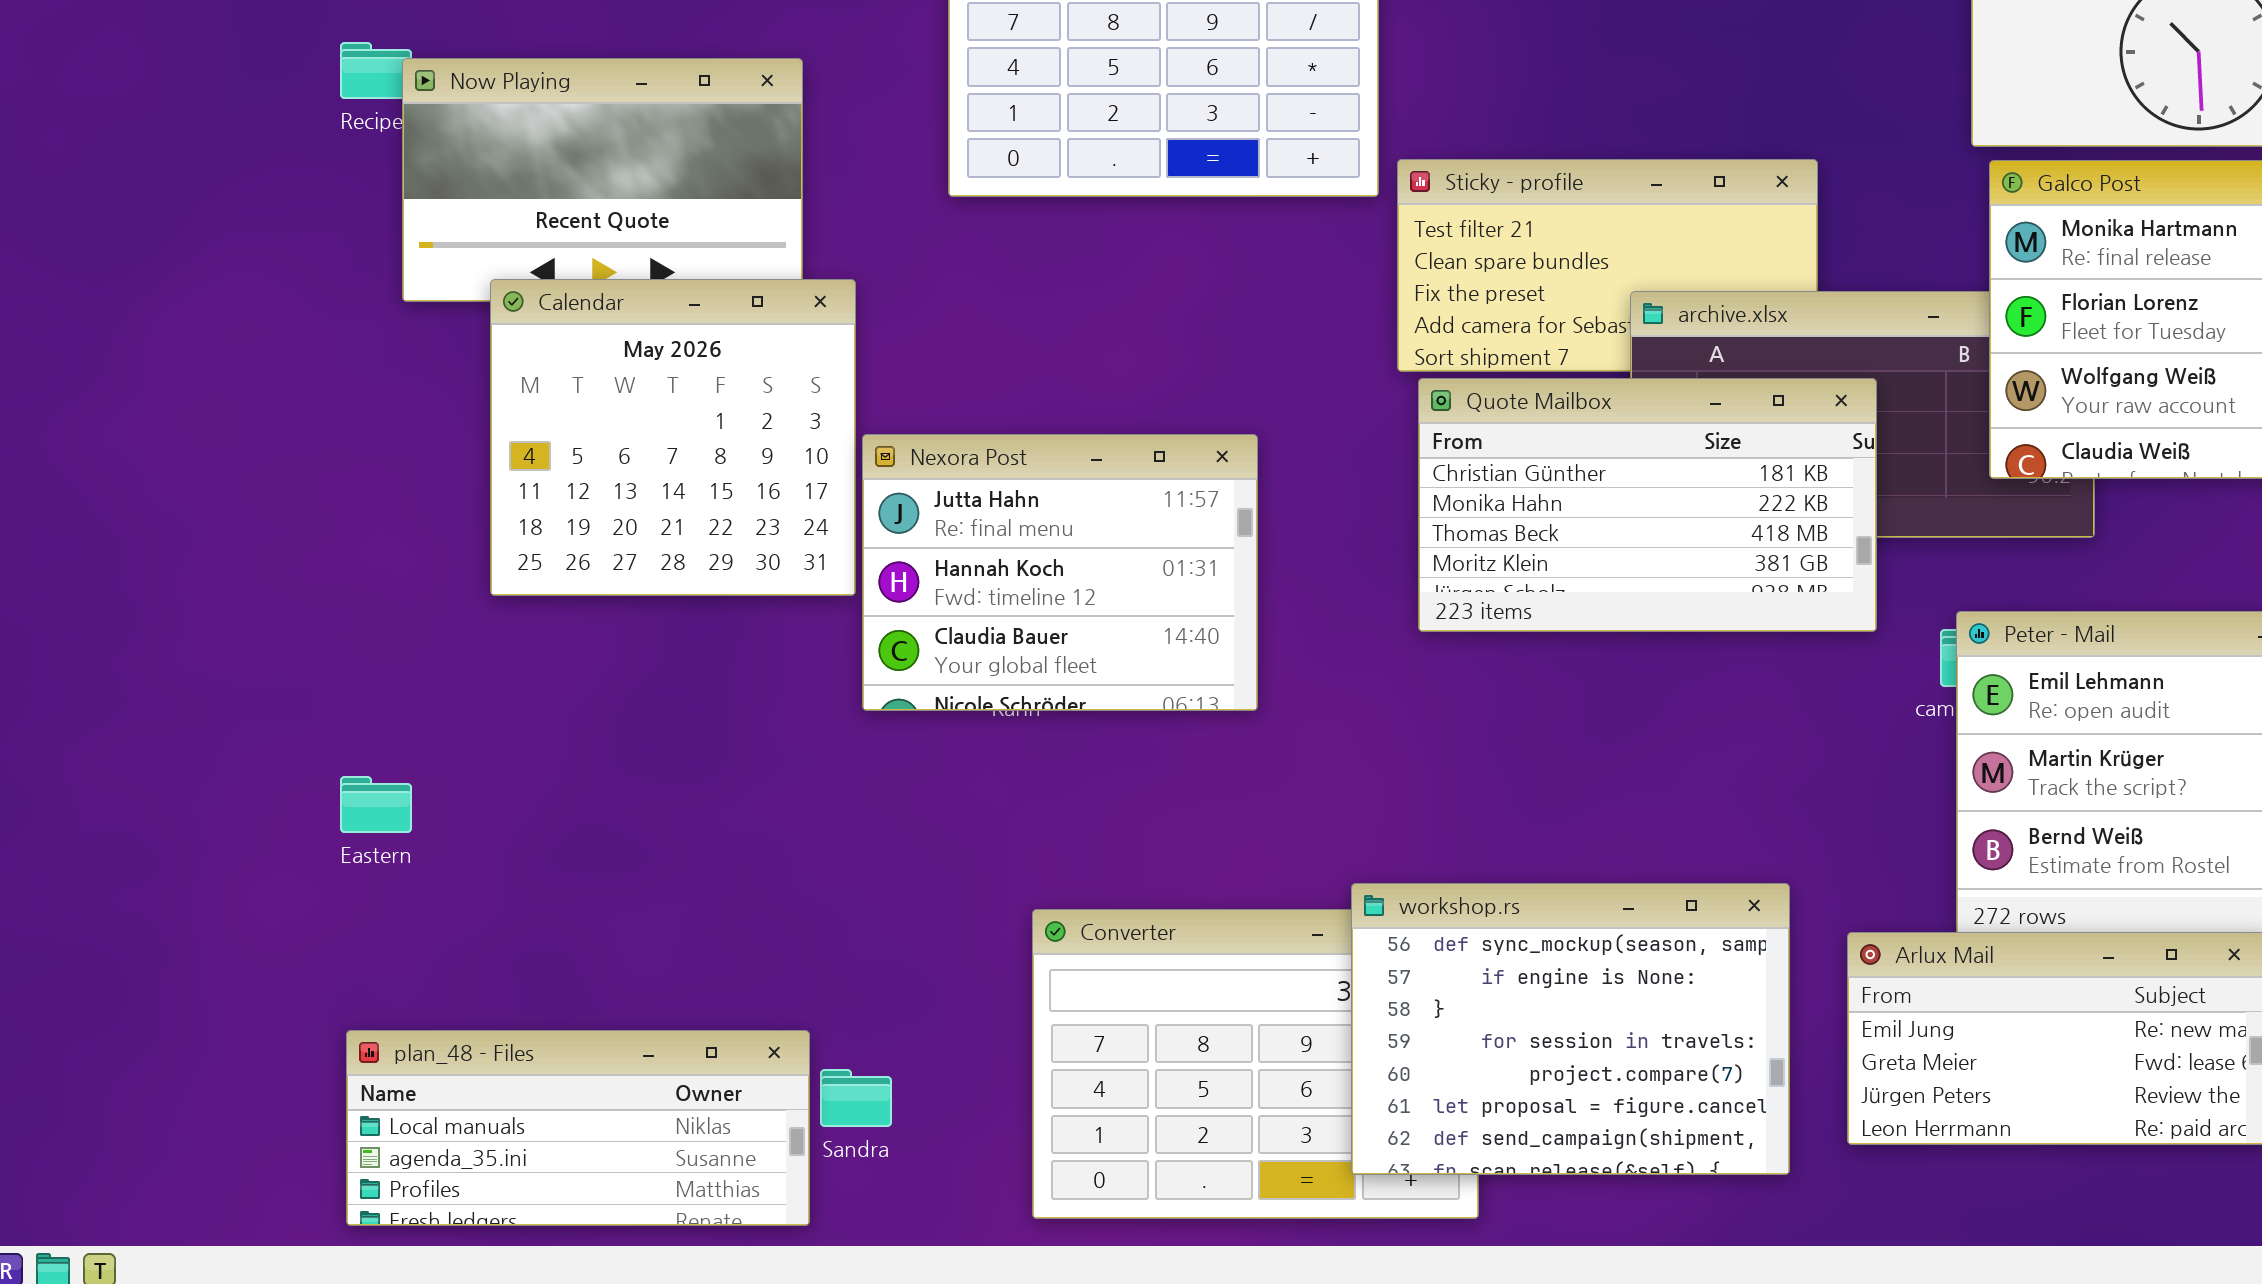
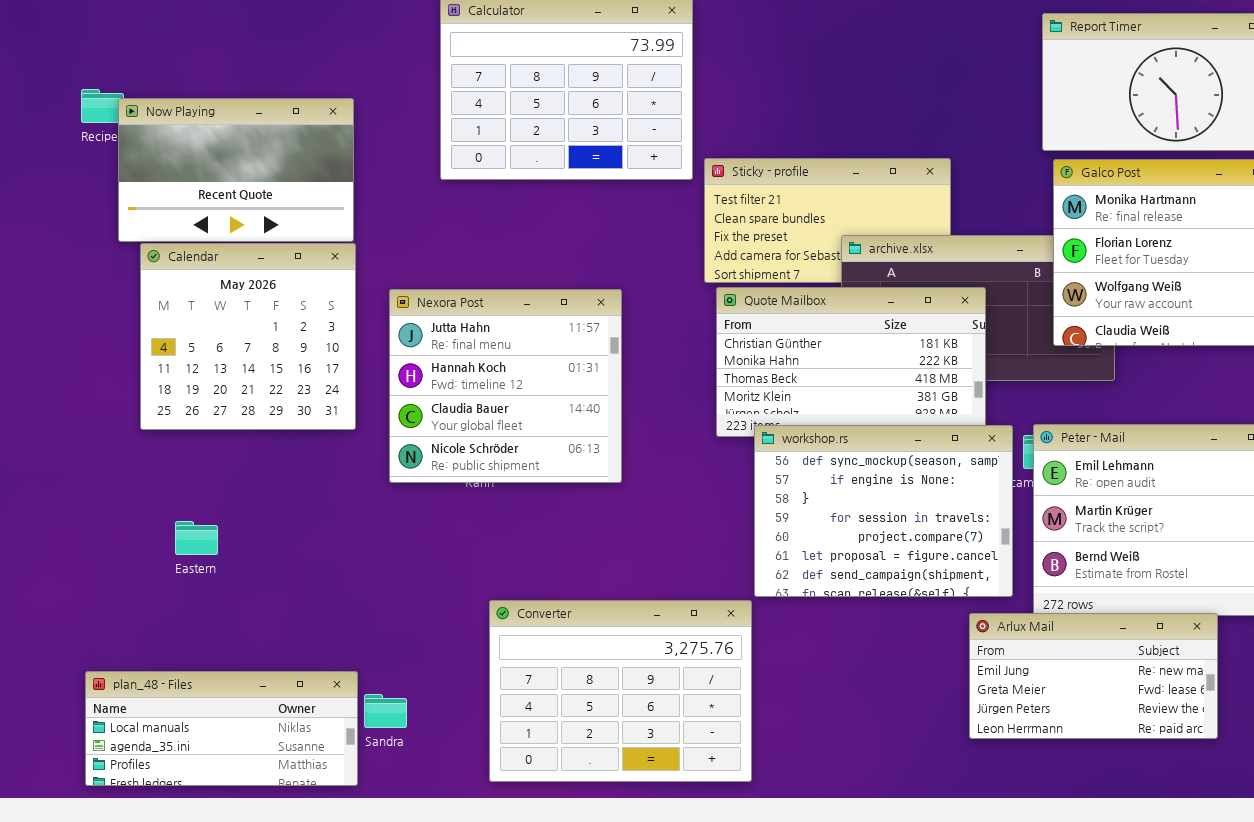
Calendar: [490,279,856,596] -> [140,243,356,430], moved
Nexora Post: [862,434,1258,711] -> [389,289,622,483], resized
Eastern: [340,776,412,833] -> [175,521,218,555], moved
workshop.rs: [1351,883,1790,1175] -> [754,425,1013,597], moved

